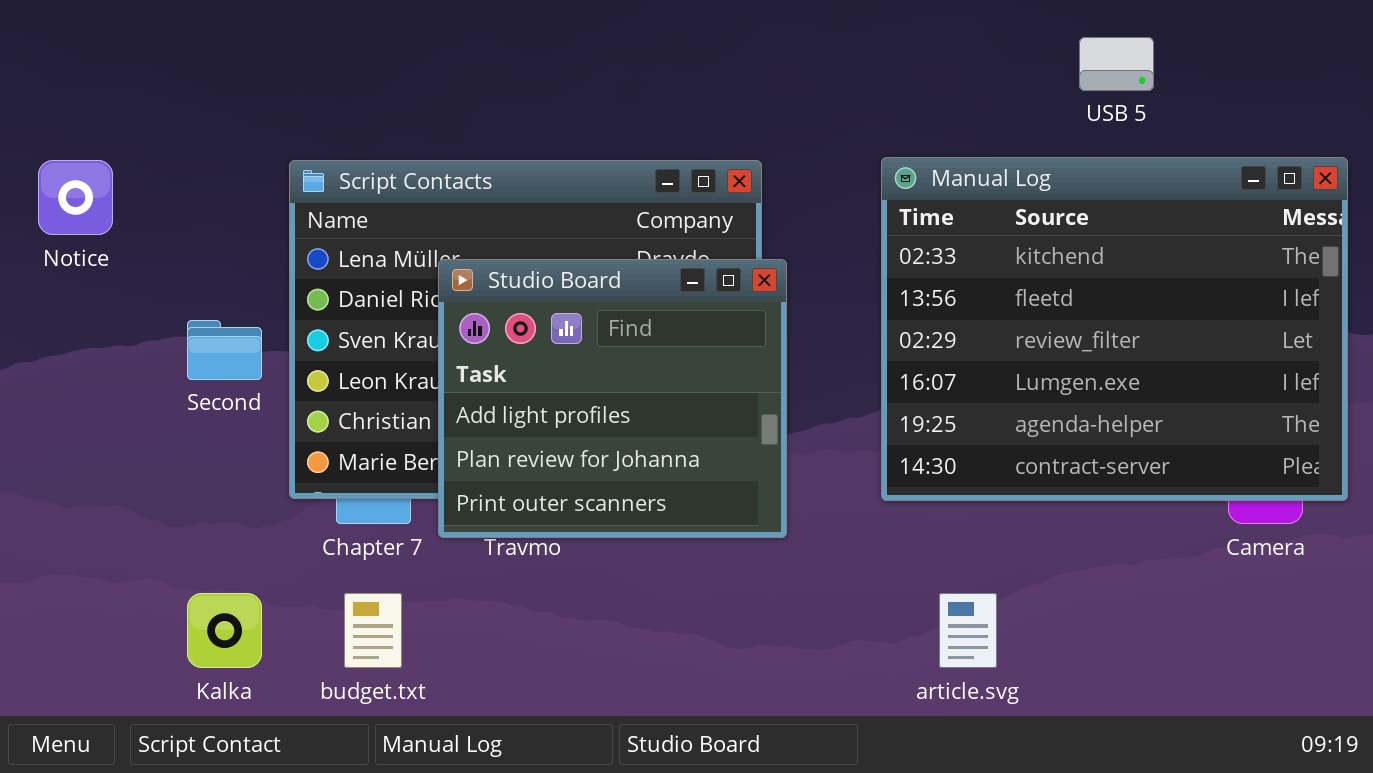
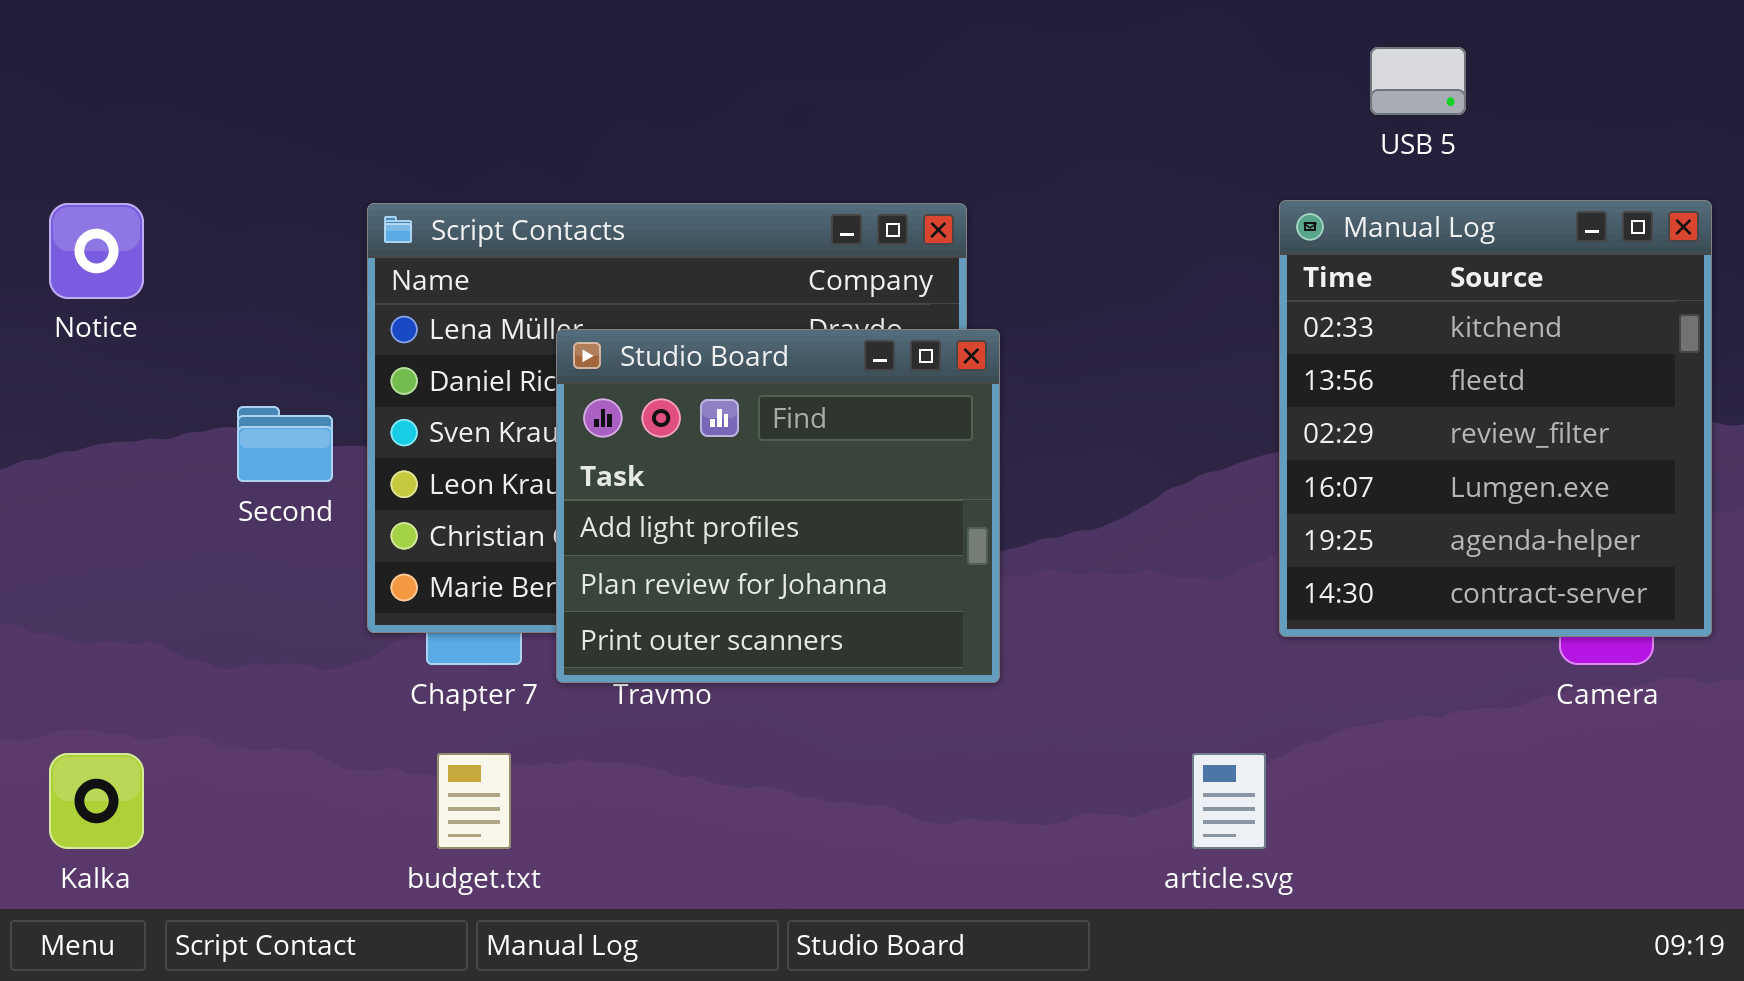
Manual Log: [881,157,1348,501] -> [1279,200,1712,637], resized
Kalka: [187,593,262,668] -> [49,753,144,849], moved

